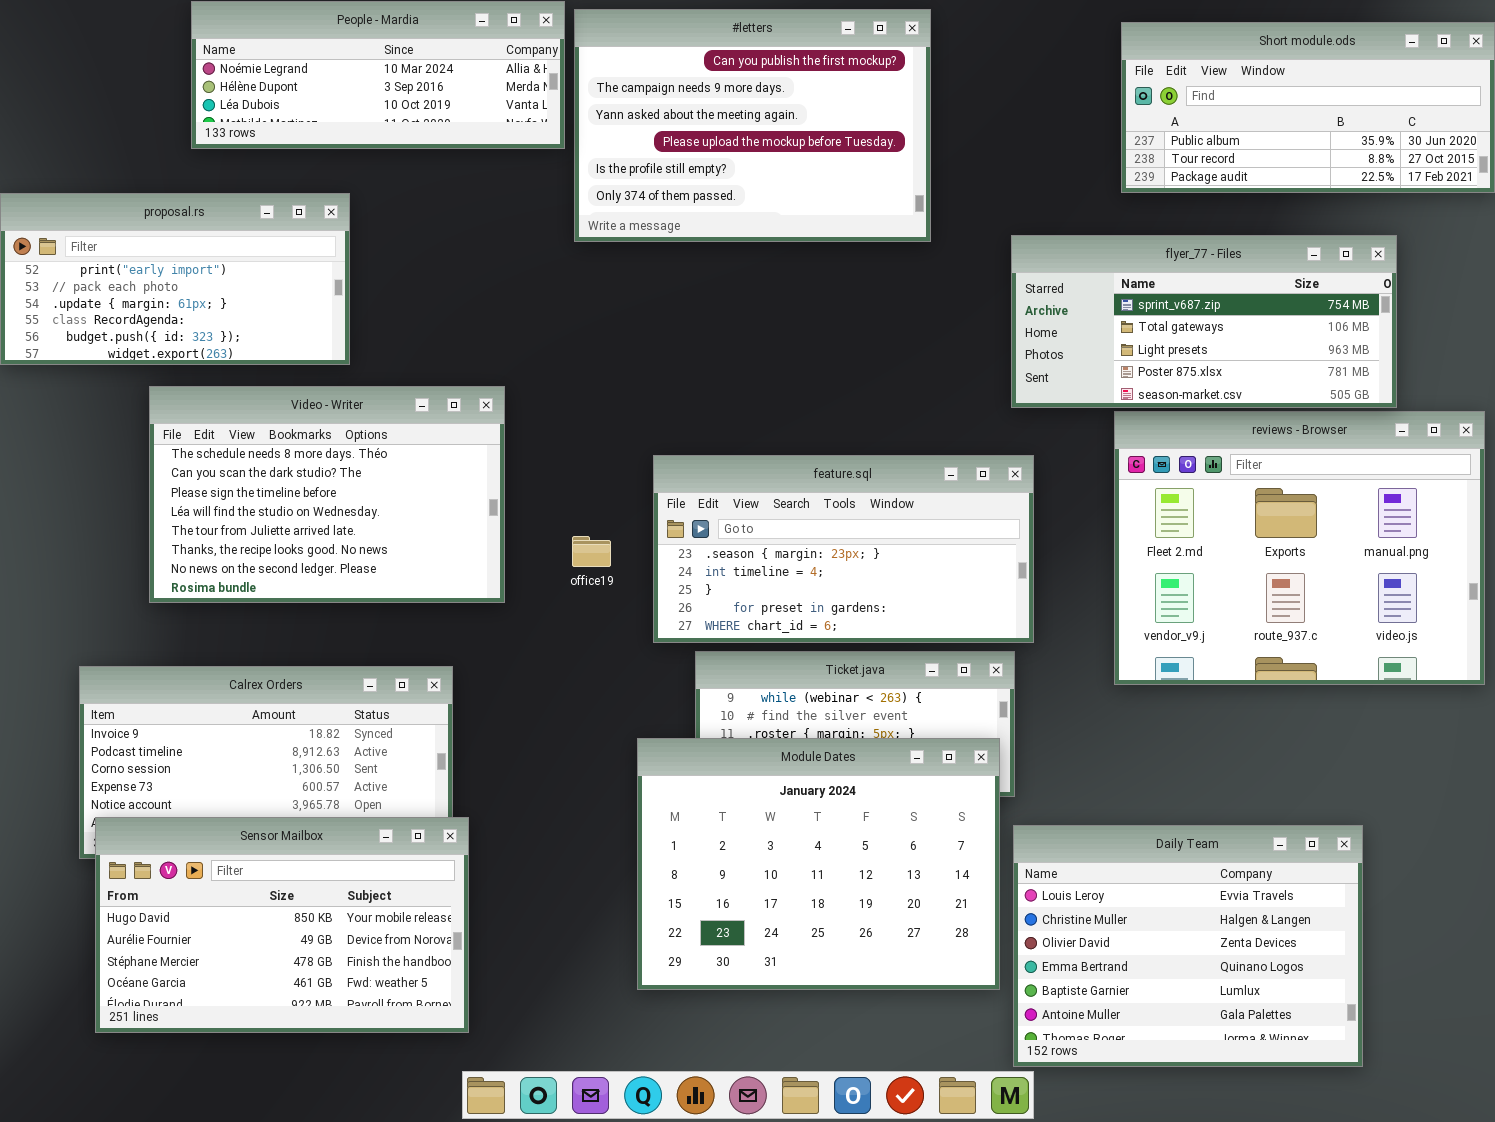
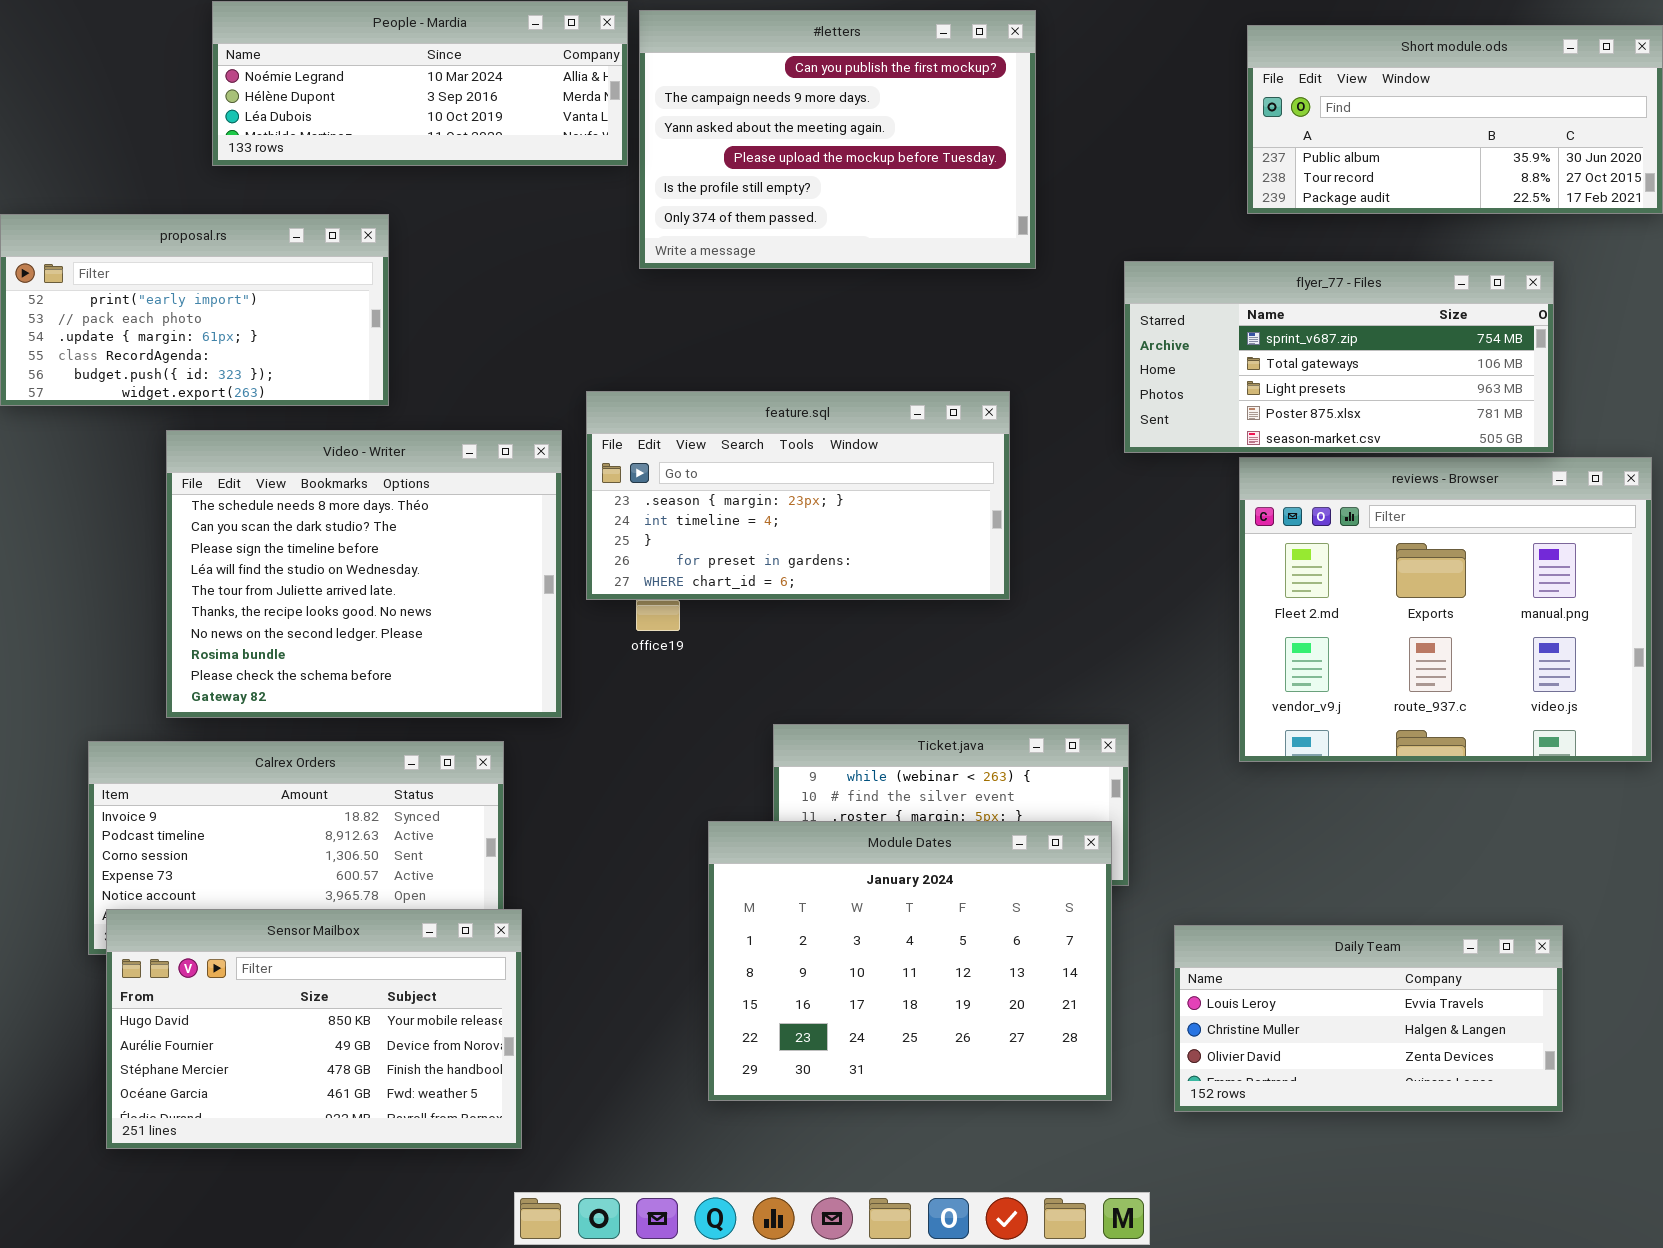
Video - Writer: [149,386,505,603] -> [166,430,562,718], resized
feature.sql: [653,455,1034,643] -> [586,391,1010,600], moved
Daily Team: [1013,825,1363,1067] -> [1174,925,1563,1112], moved, resized

